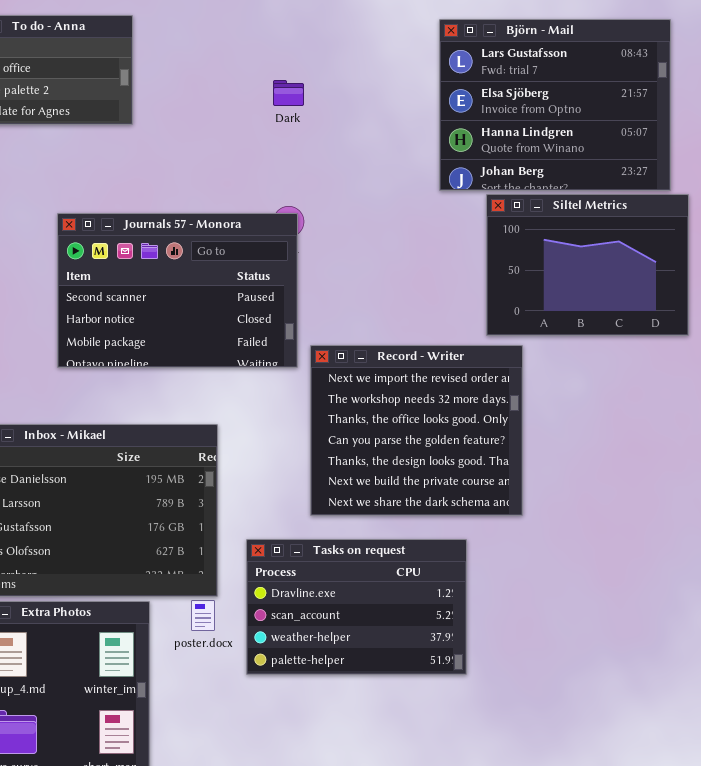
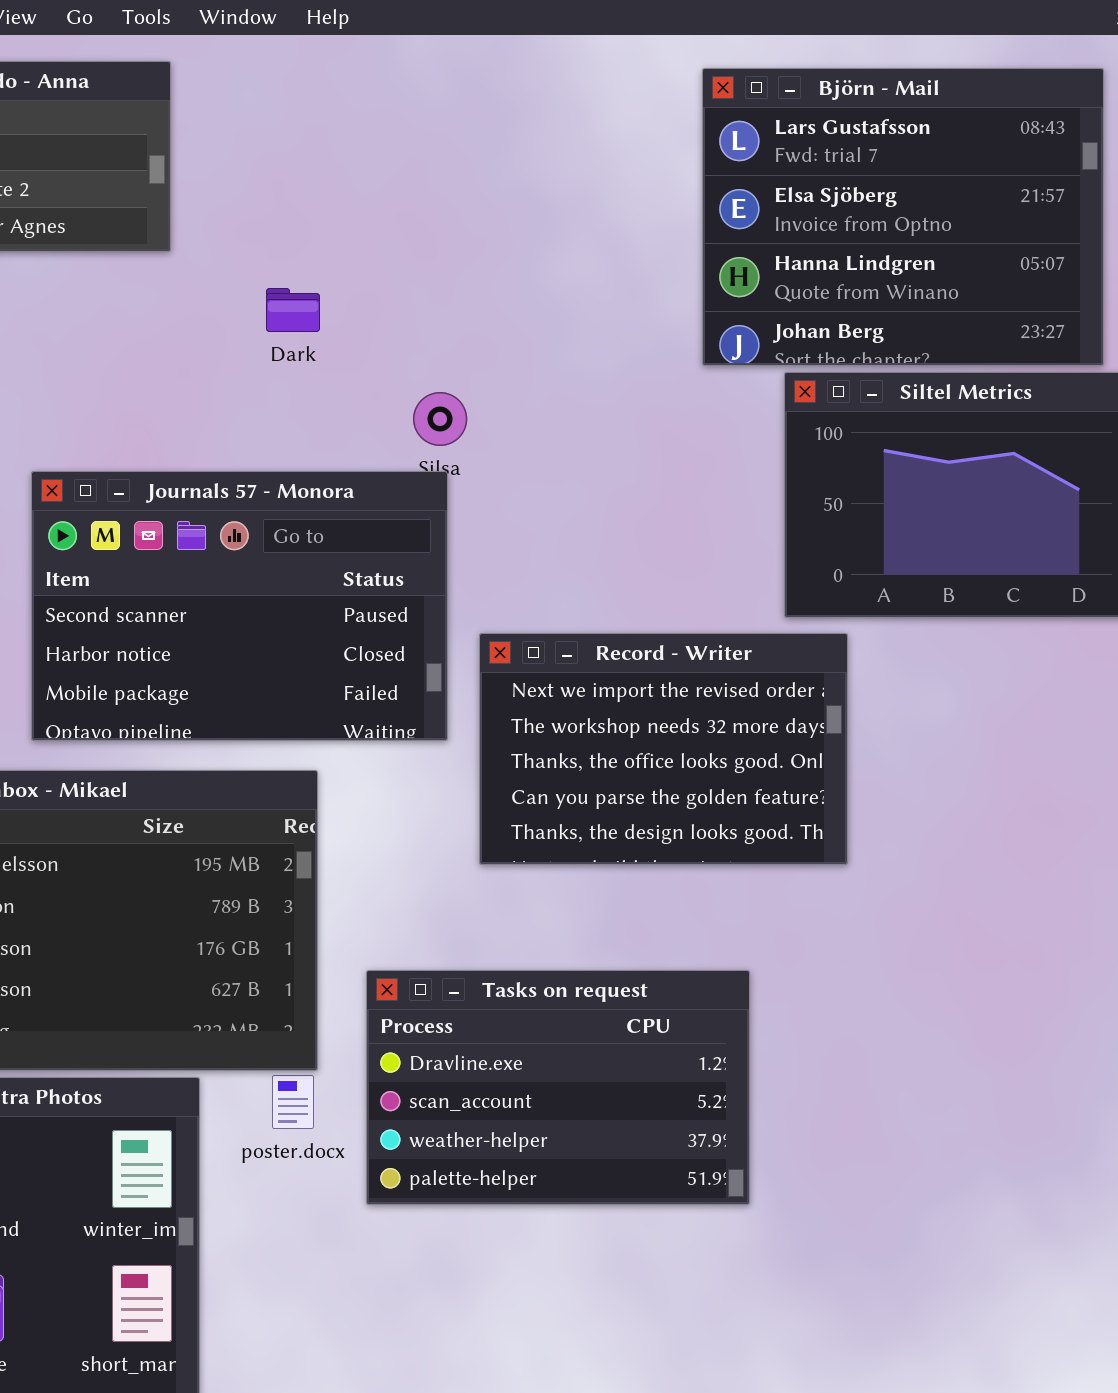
Dark: [273,80,304,106] -> [266,288,320,332], moved
Journals 57 - Monora: [57,213,298,368] -> [31,471,448,741], moved
Record - Writer: [310,345,523,516] -> [479,633,848,865], resized

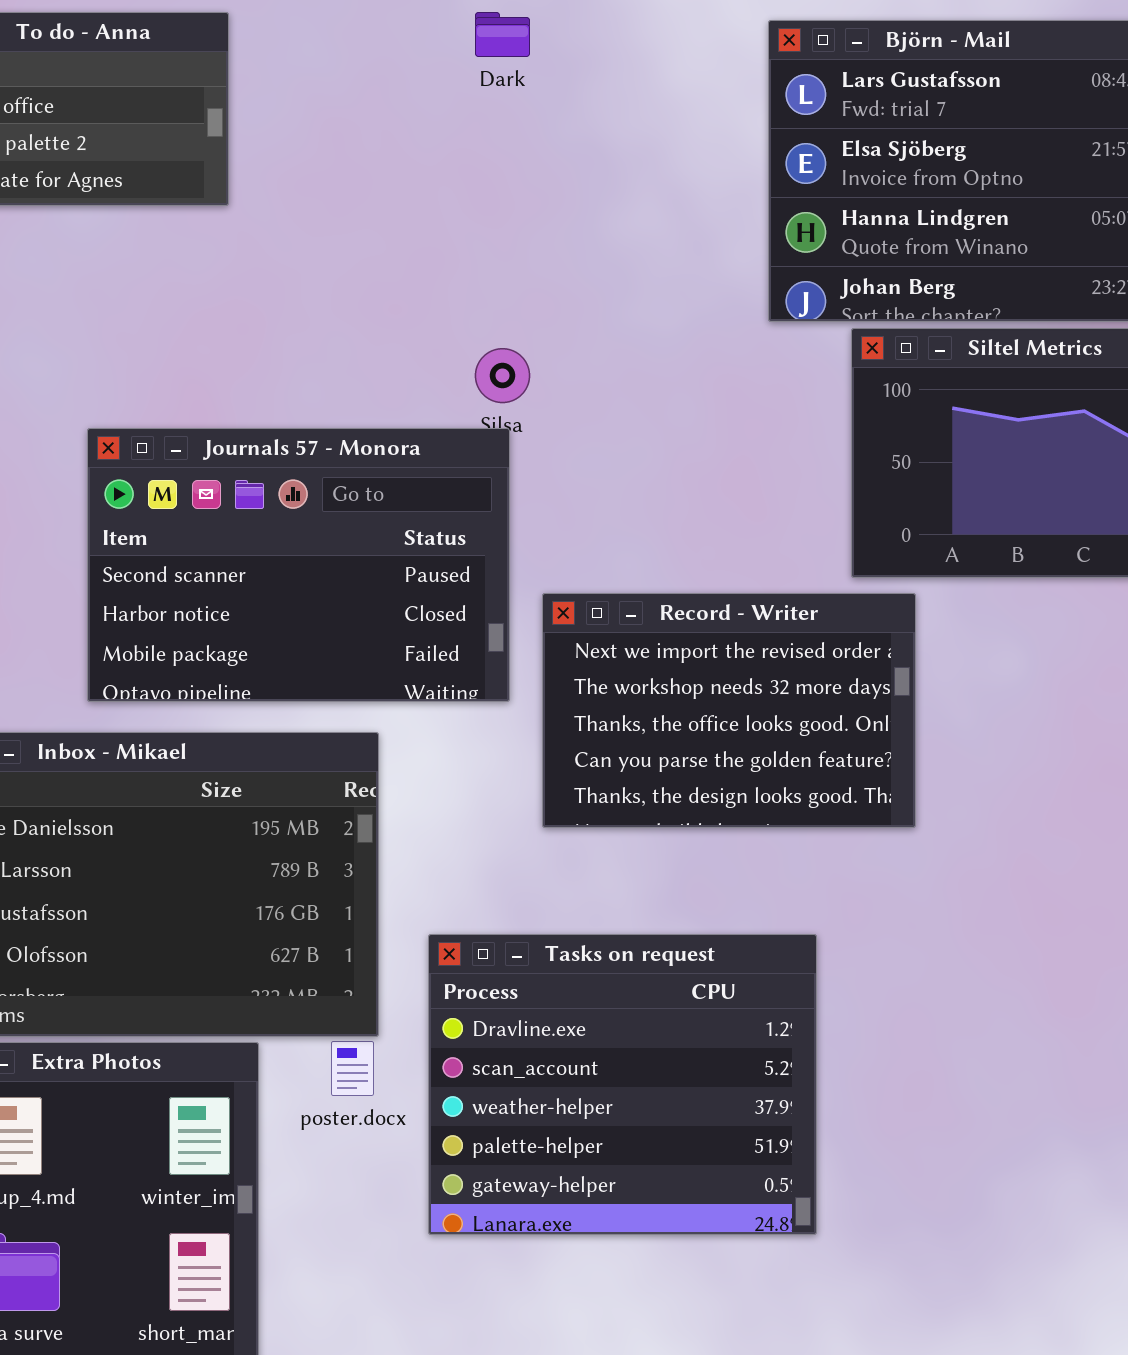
Dark: [266,288,320,332] -> [475,12,530,57], moved
Tasks on request: [366,970,750,1205] -> [428,934,817,1235], resized

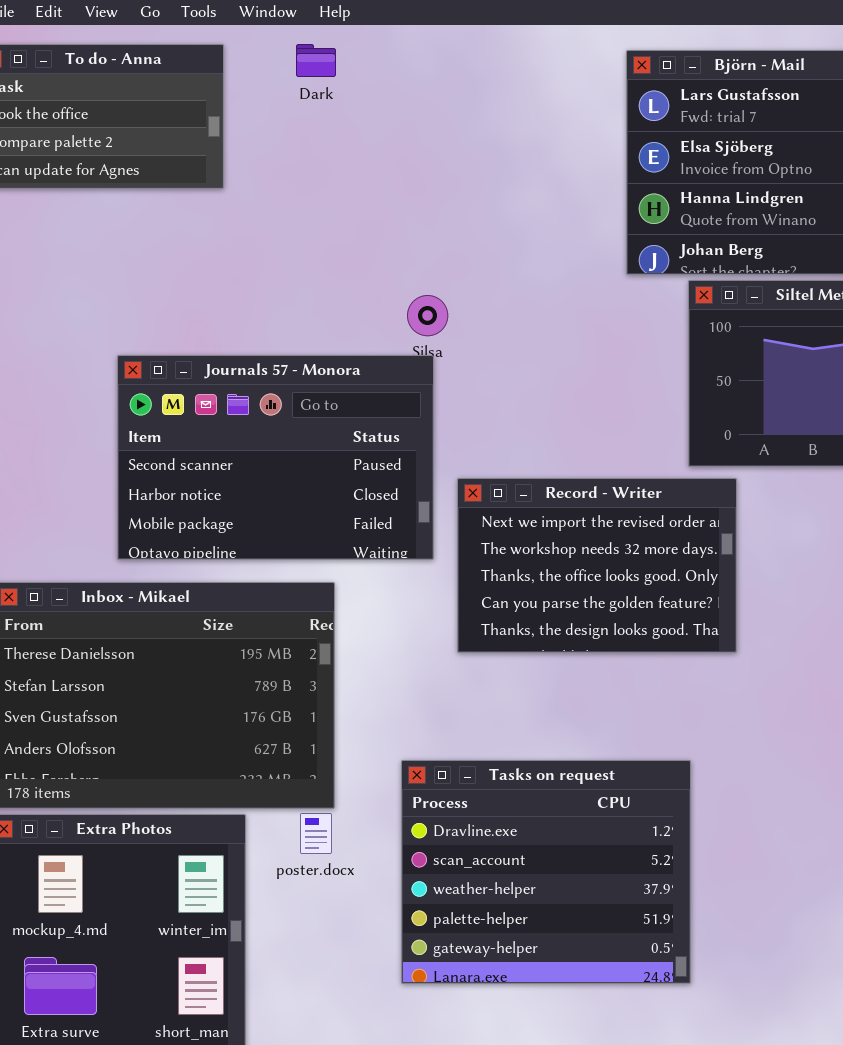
Dark: [475,12,530,57] -> [296,44,336,77], moved
Tasks on request: [428,934,817,1235] -> [401,760,691,984], moved

